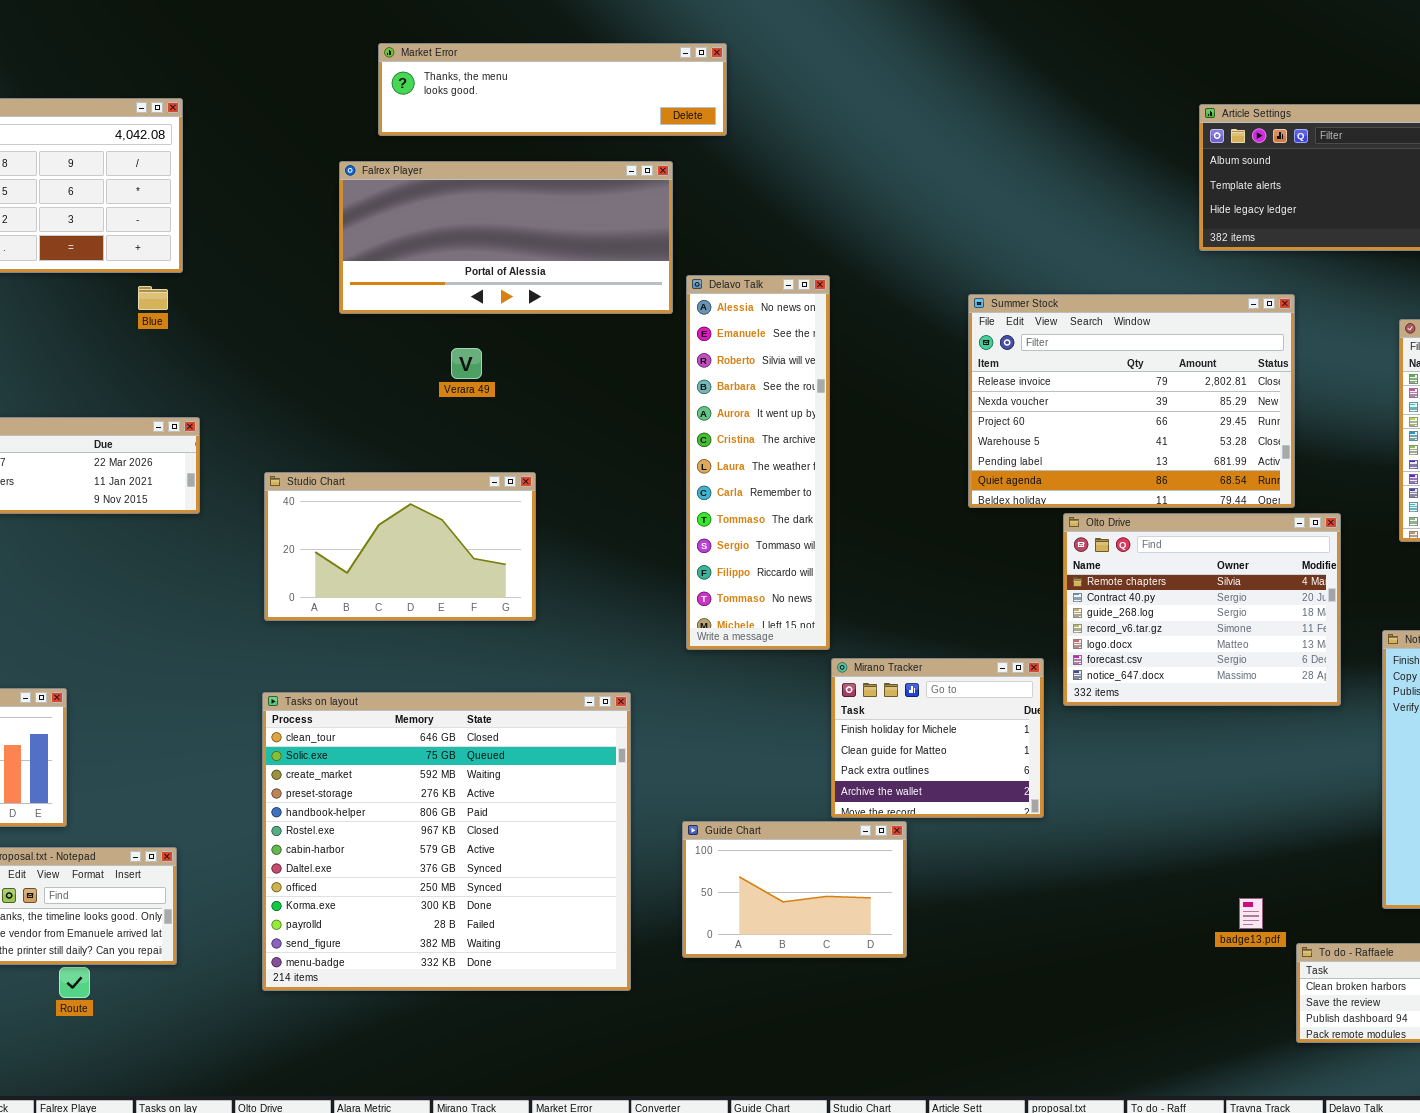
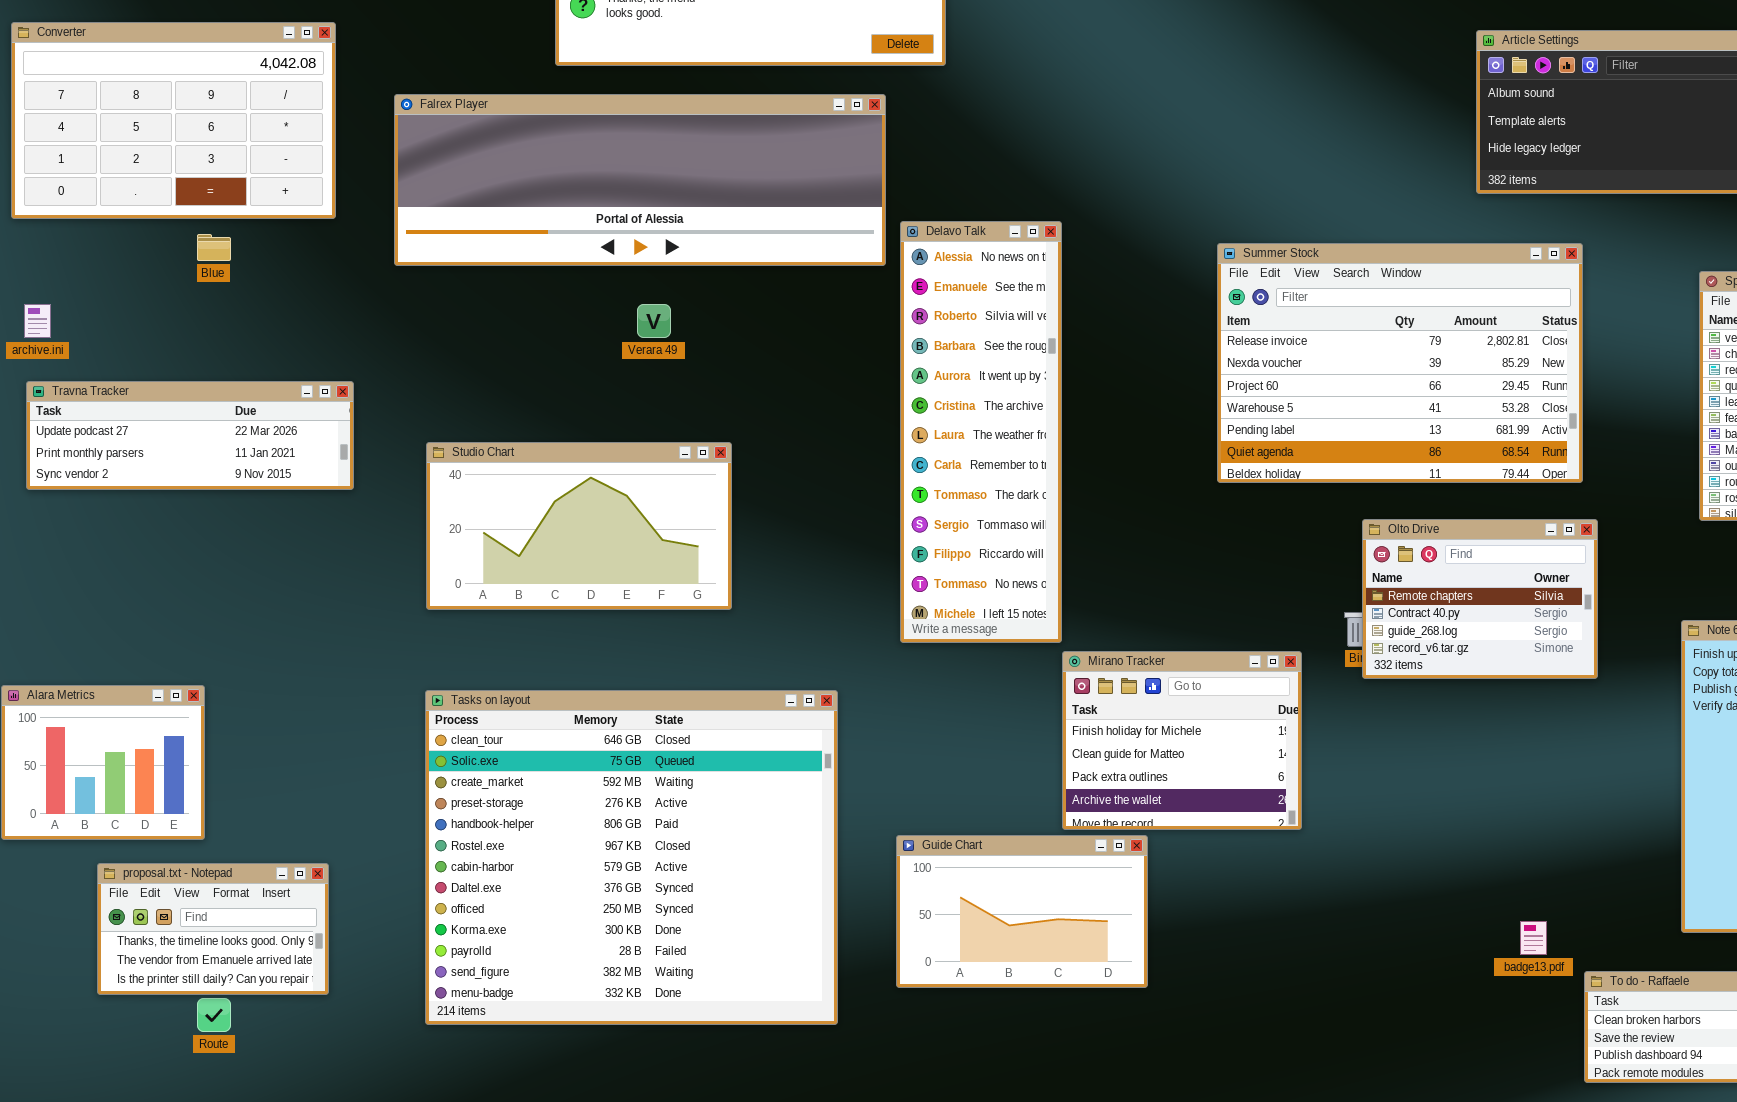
Falrex Player: [339,161,673,314] -> [394,94,886,266], resized
Blue: [138,286,168,310] -> [197,234,231,261], moved
Olto Drive: [1063,513,1341,706] -> [1362,519,1598,679], moved, resized

